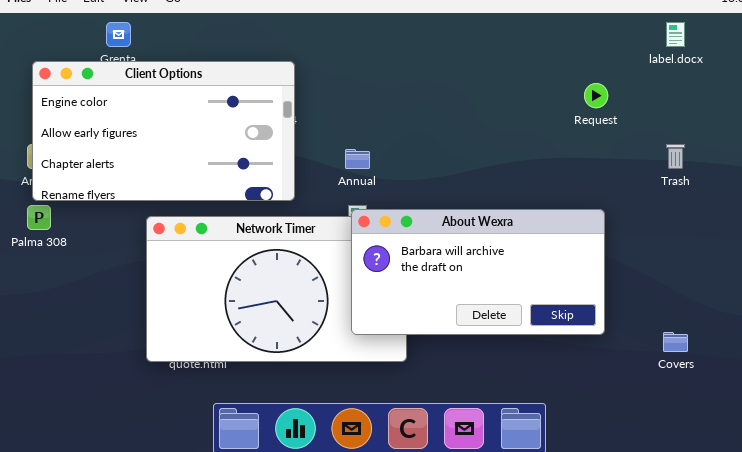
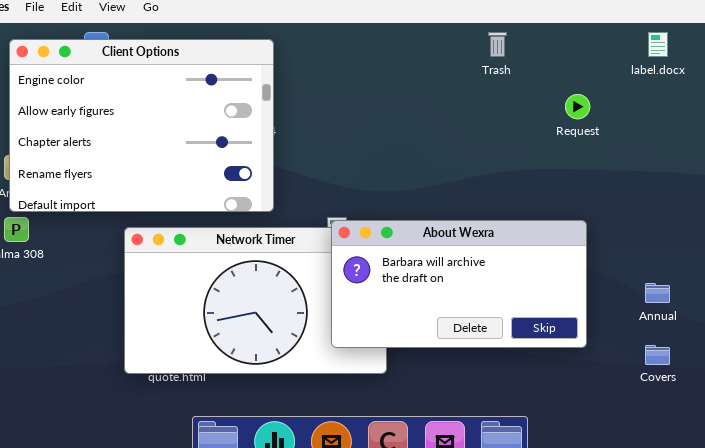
Client Options: [32,61,295,201] -> [9,39,274,212], resized
Trash: [666,144,685,169] -> [488,32,507,57], moved
Annual: [345,149,370,169] -> [645,283,670,303], moved

